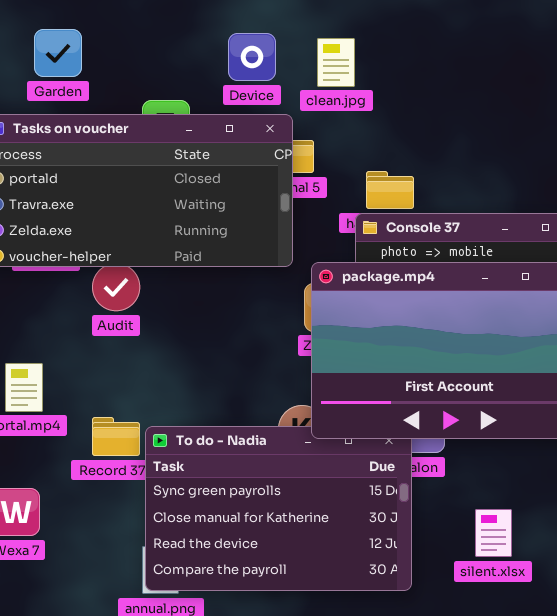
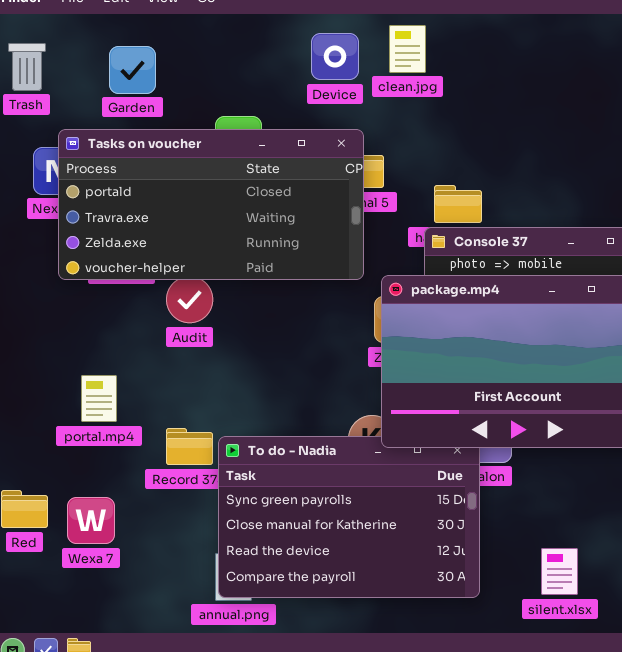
Device: [228,33,276,81] -> [311,33,359,80], moved
clean.jpg: [317,38,355,87] -> [389,25,426,73], moved
silent.xlsx: [475,509,512,557] -> [541,548,578,595], moved

